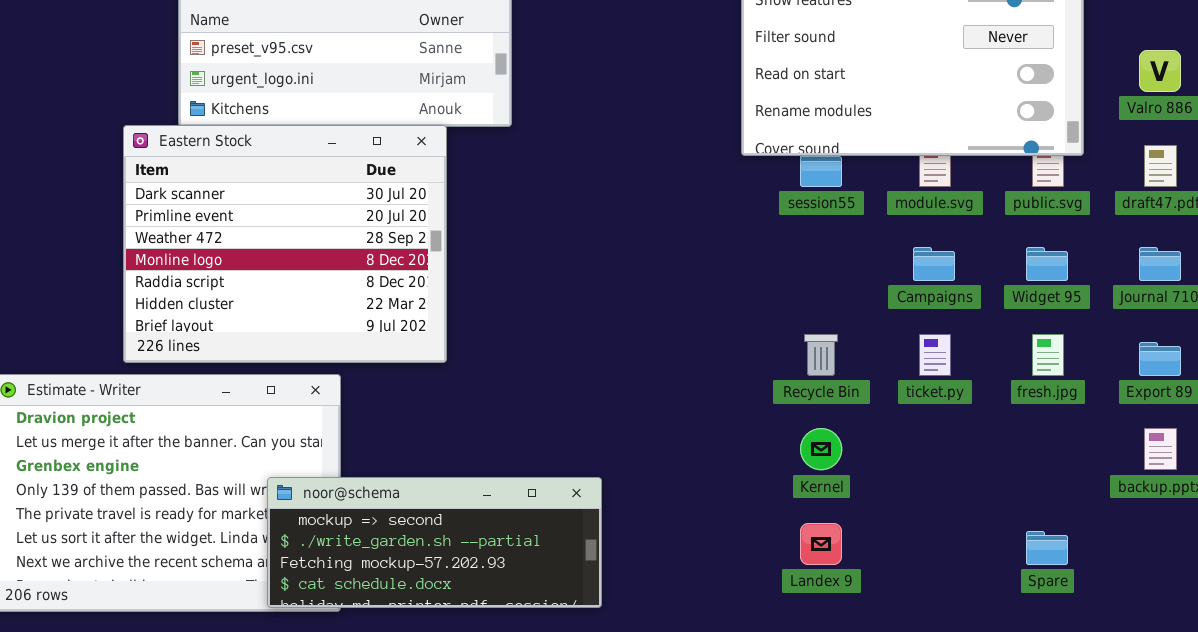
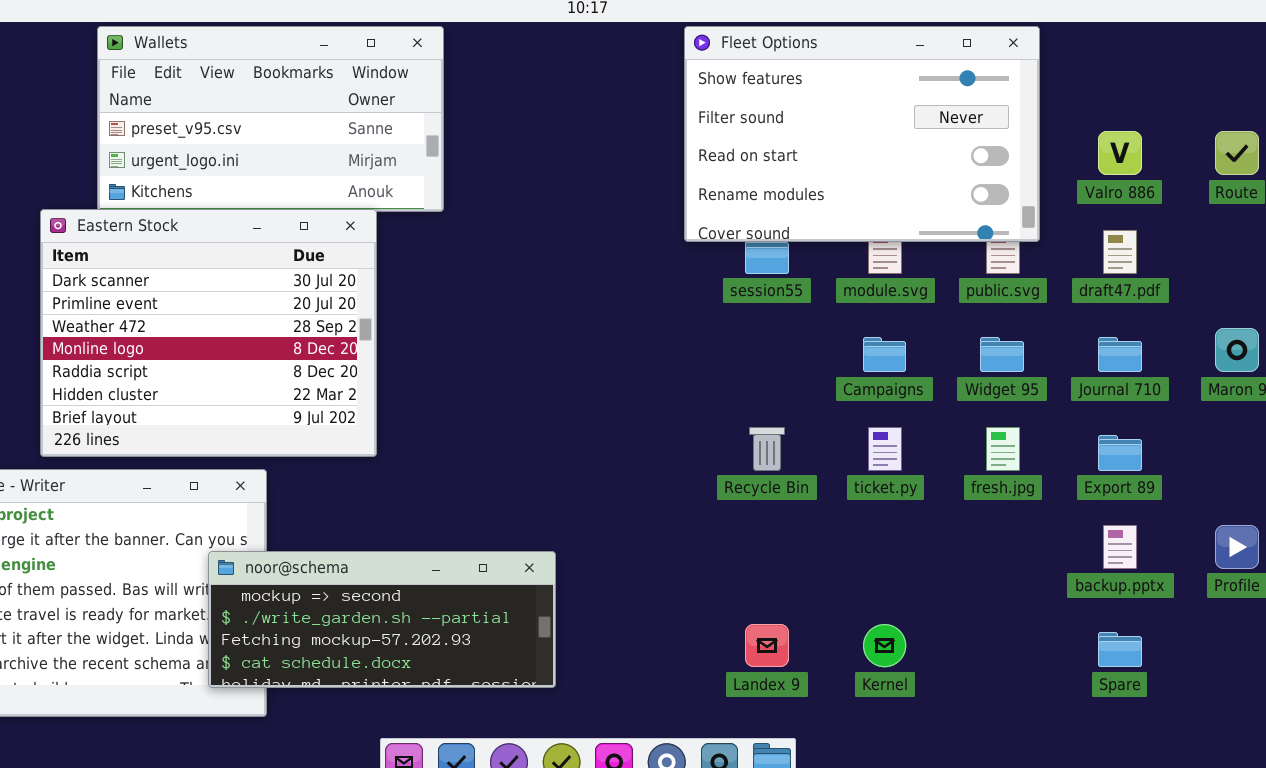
Kernel: [800,428,842,470] -> [863,624,906,667], moved
noor@schema: [267,477,602,608] -> [208,551,556,688], moved
Spare: [1026,531,1068,565] -> [1098,632,1142,667], moved

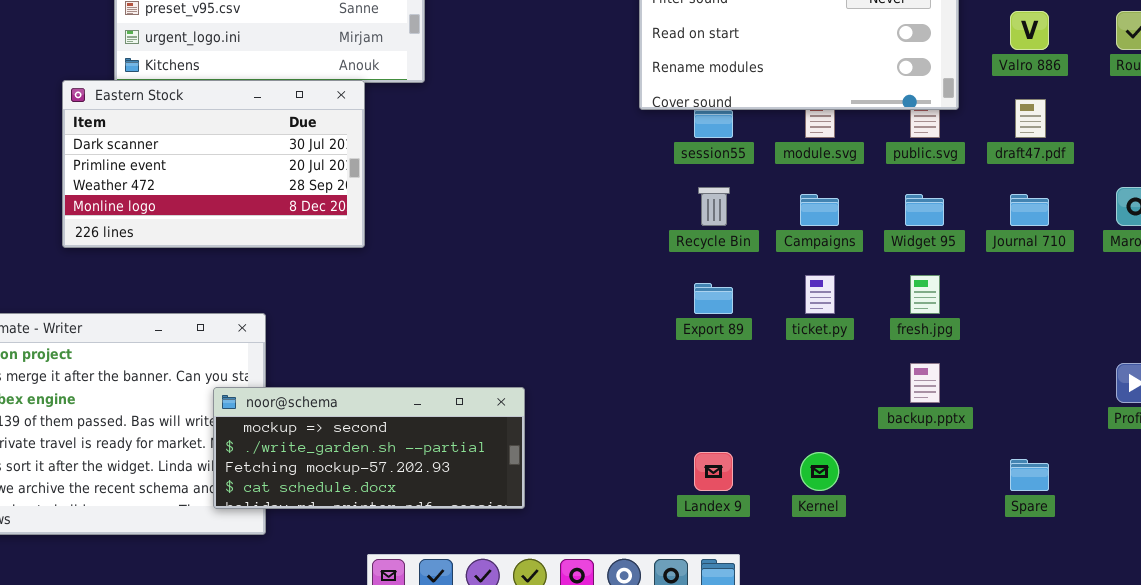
Eastern Stock: [40,209,377,457] -> [62,80,365,248], resized
Recycle Bin: [749,427,785,471] -> [698,187,730,226], moved
Export 89: [1098,435,1142,471] -> [694,283,733,314], moved
backup.pptx: [1103,525,1137,569] -> [910,363,940,403], moved

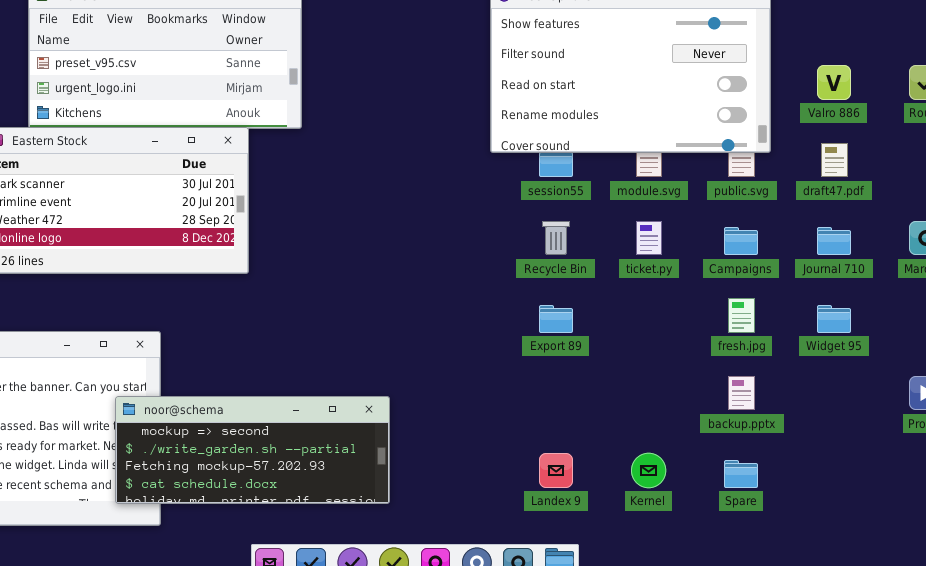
Campaigns: [800,194,839,226] -> [724,227,758,255], moved
Widget 95: [905,194,944,226] -> [817,305,851,333], moved
ticket.py: [805,275,835,314] -> [636,221,662,255], moved
Spare: [1010,459,1049,491] -> [724,460,758,488], moved

